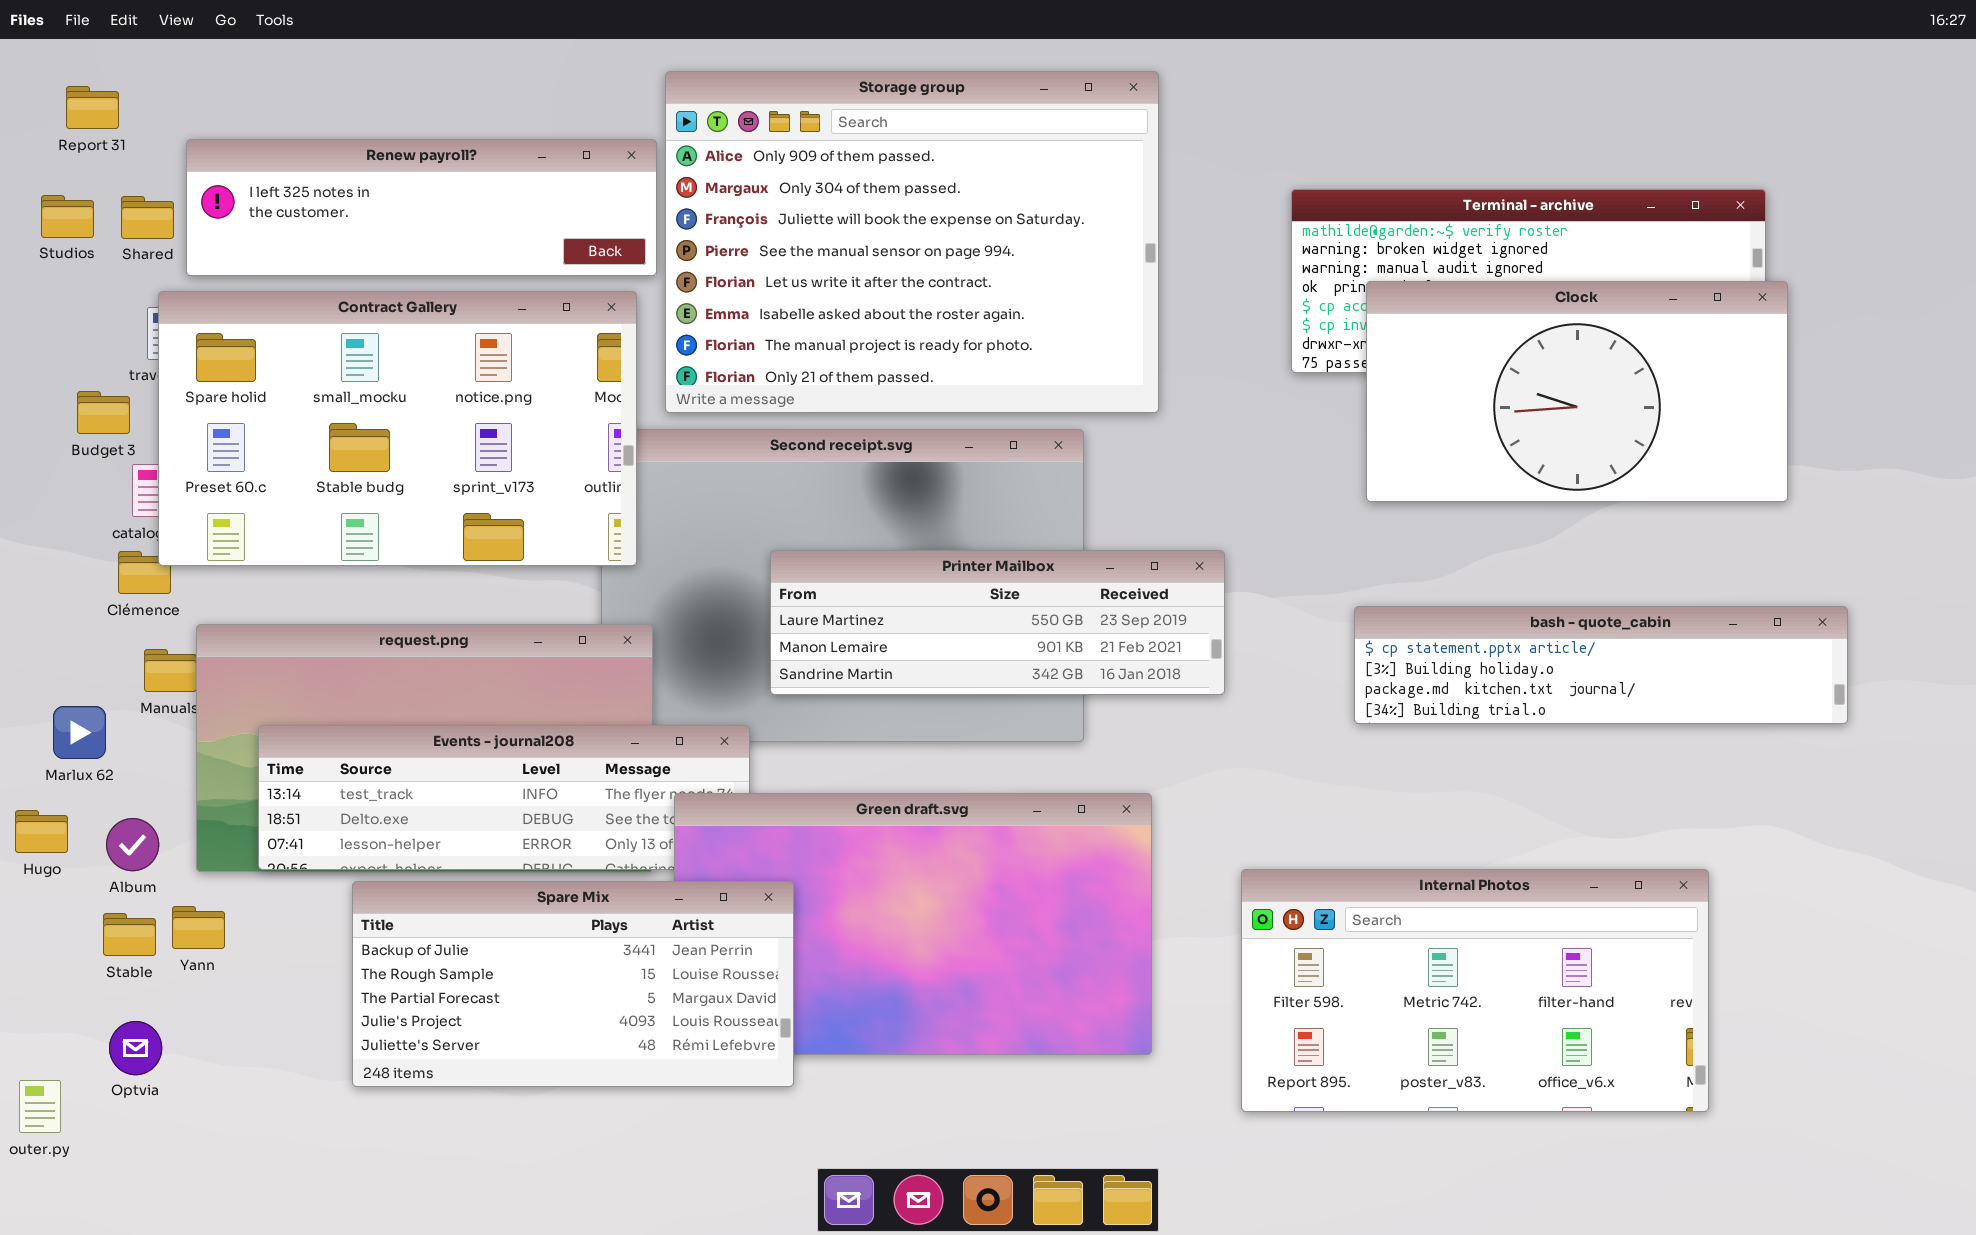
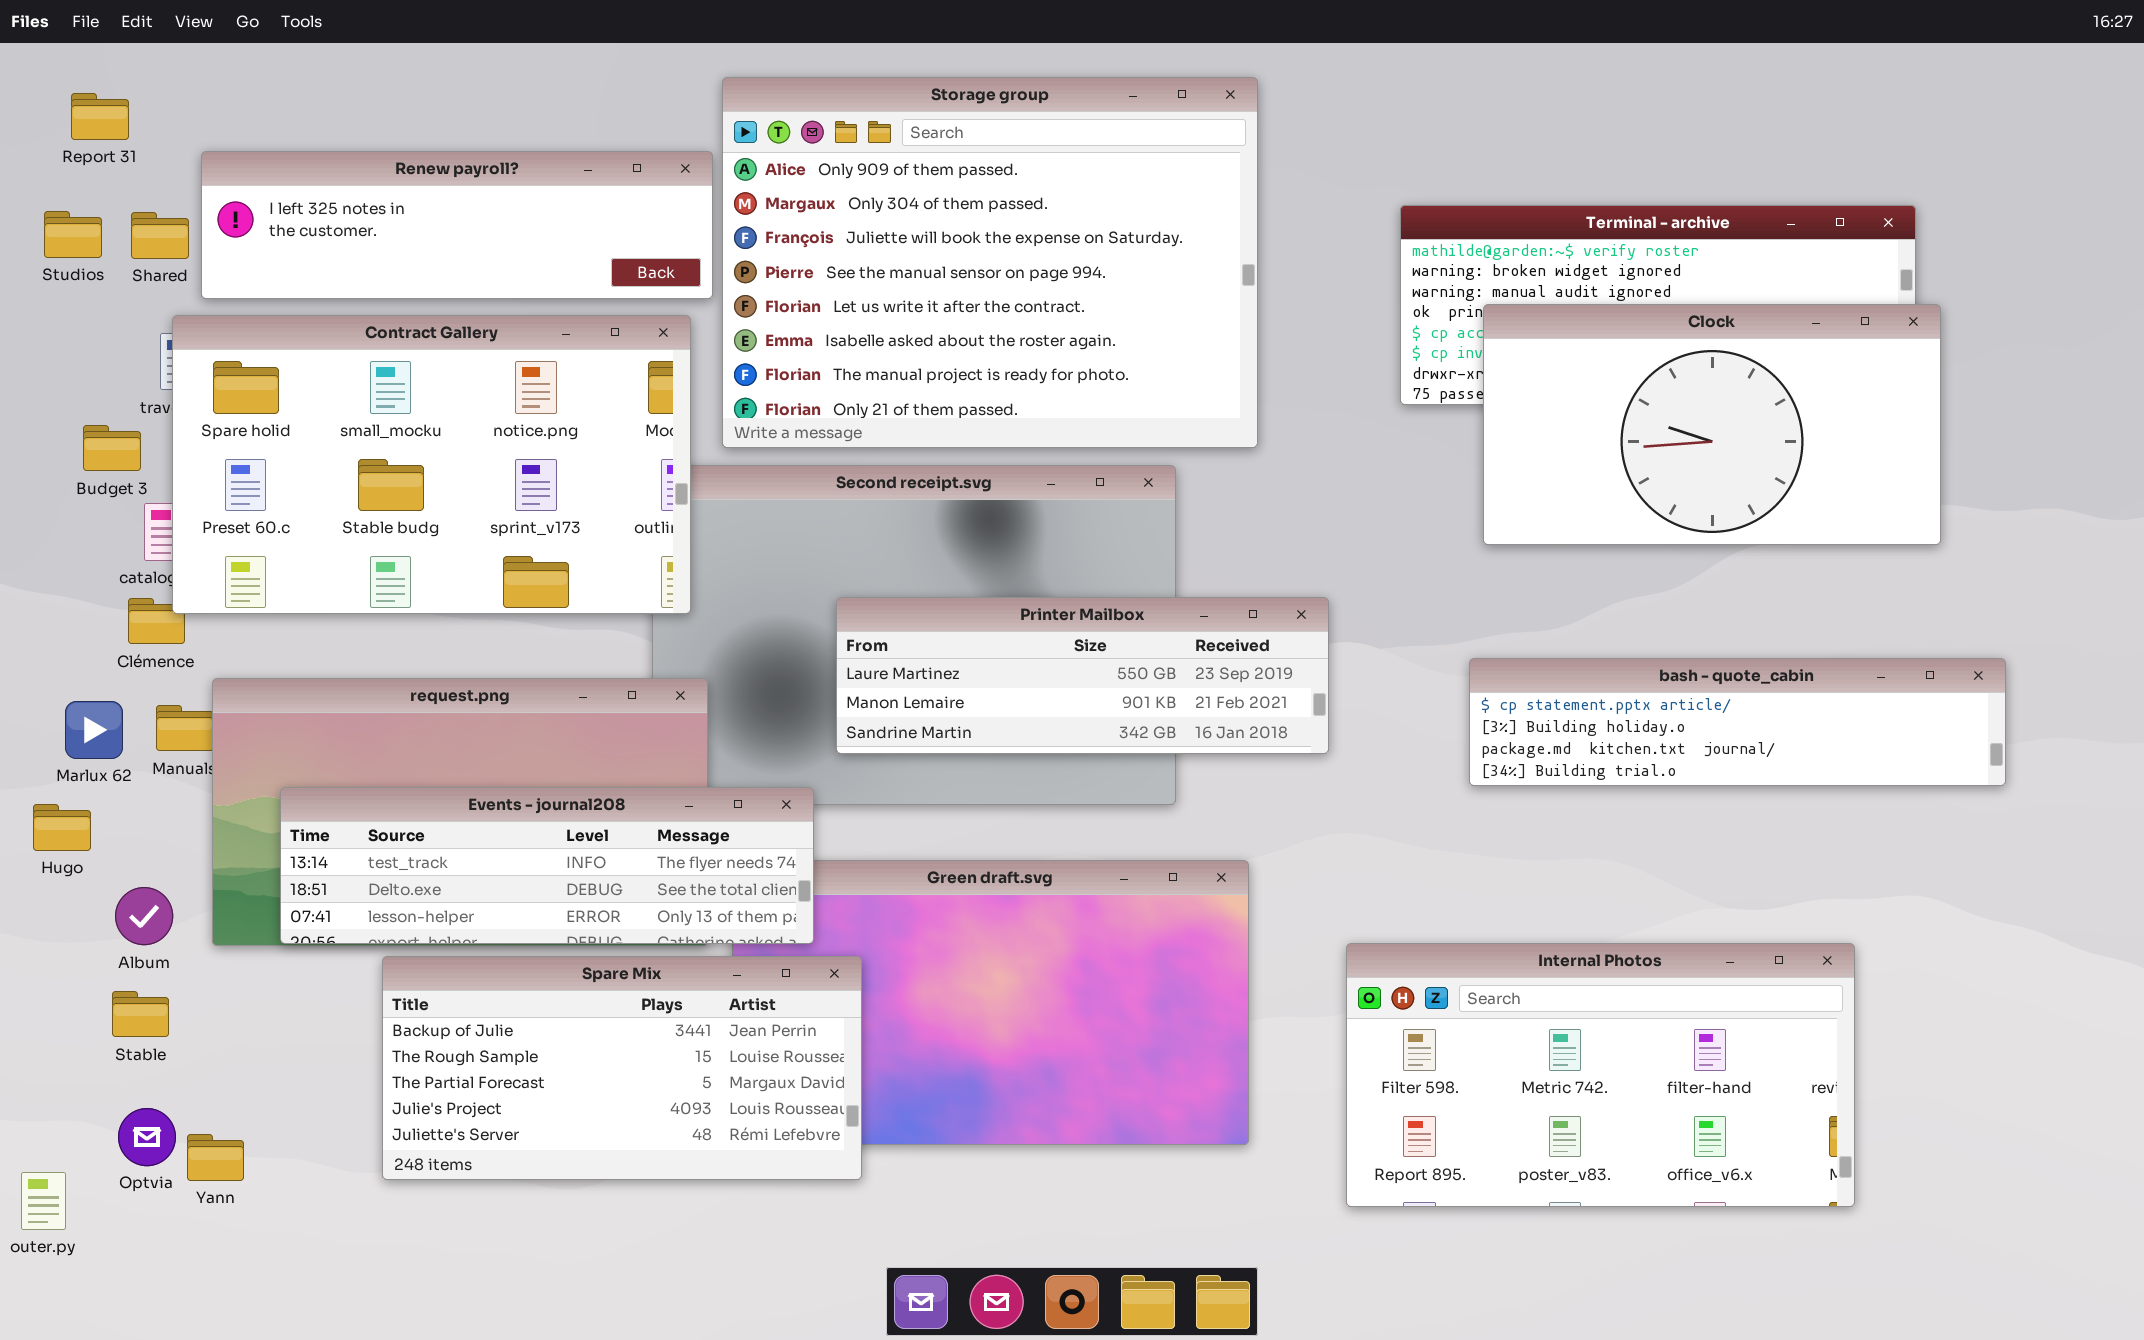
Marlux 62: [53,706,106,759] -> [65,701,123,759], moved
Events - journal208: [258,725,750,870] -> [280,787,814,944], raised
Hugo: [15,810,68,853] -> [33,804,91,851], moved
Yann: [172,906,225,949] -> [187,1134,244,1181], moved

